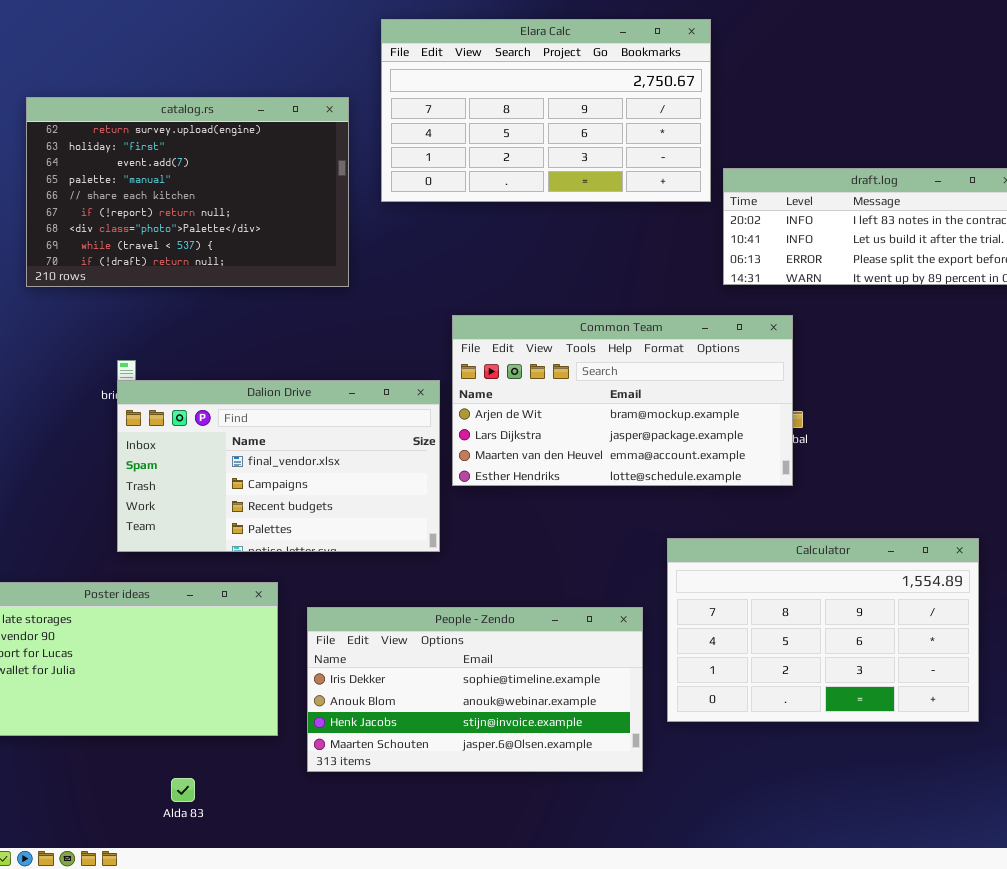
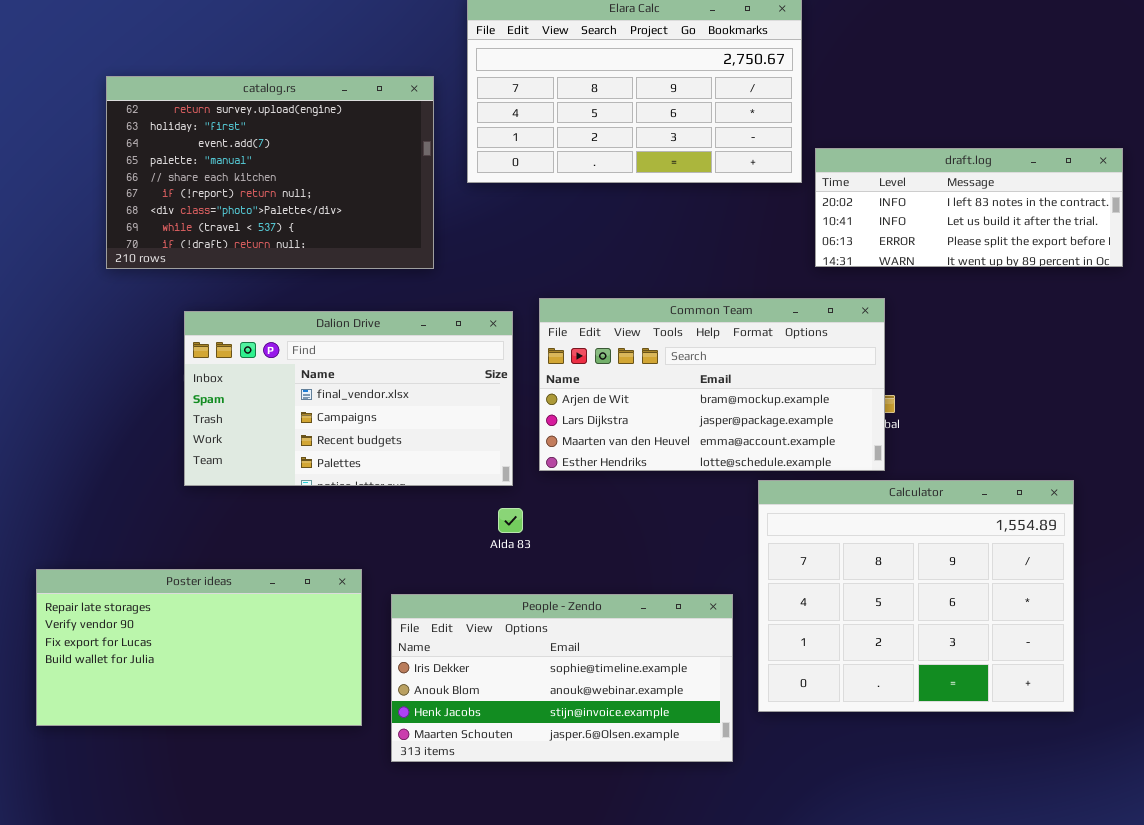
Dalion Drive: [117,380,440,552] -> [184,311,513,486], moved
Calculator: [667,538,979,722] -> [758,480,1074,712], resized
Alda 83: [171,778,195,802] -> [498,508,523,533], moved

